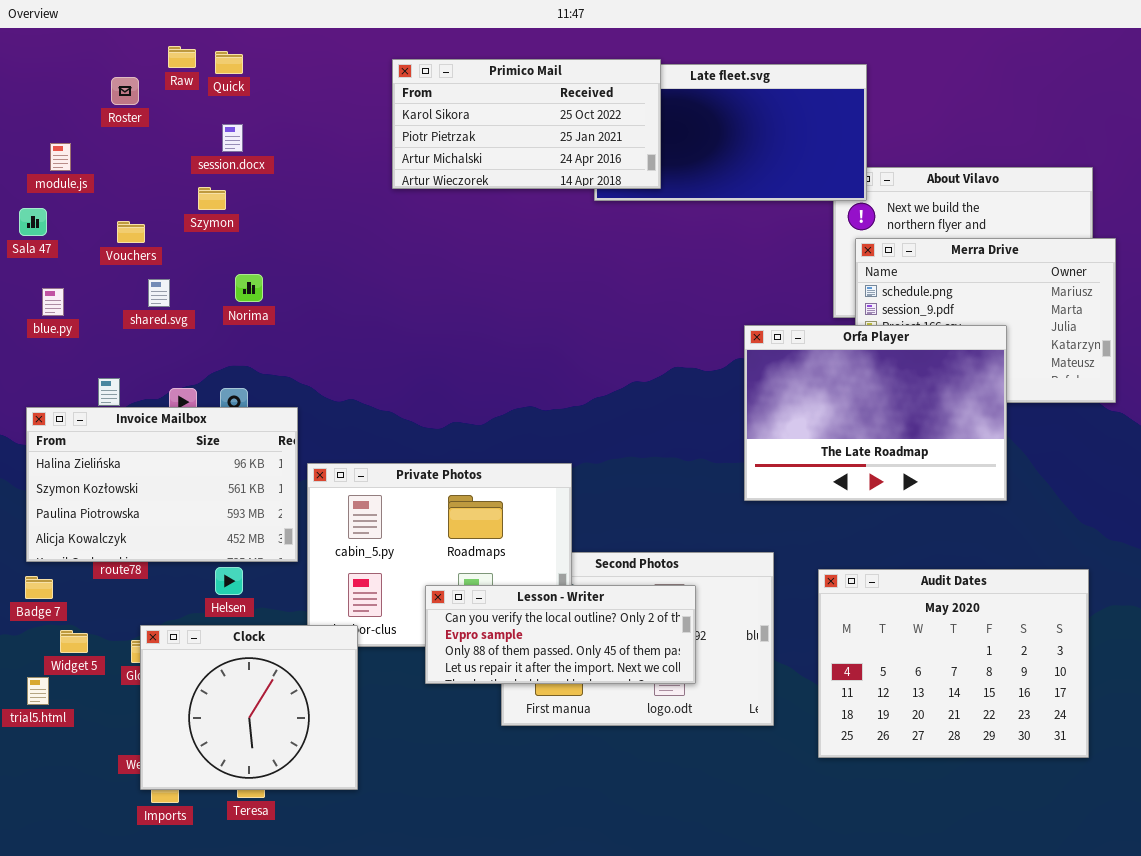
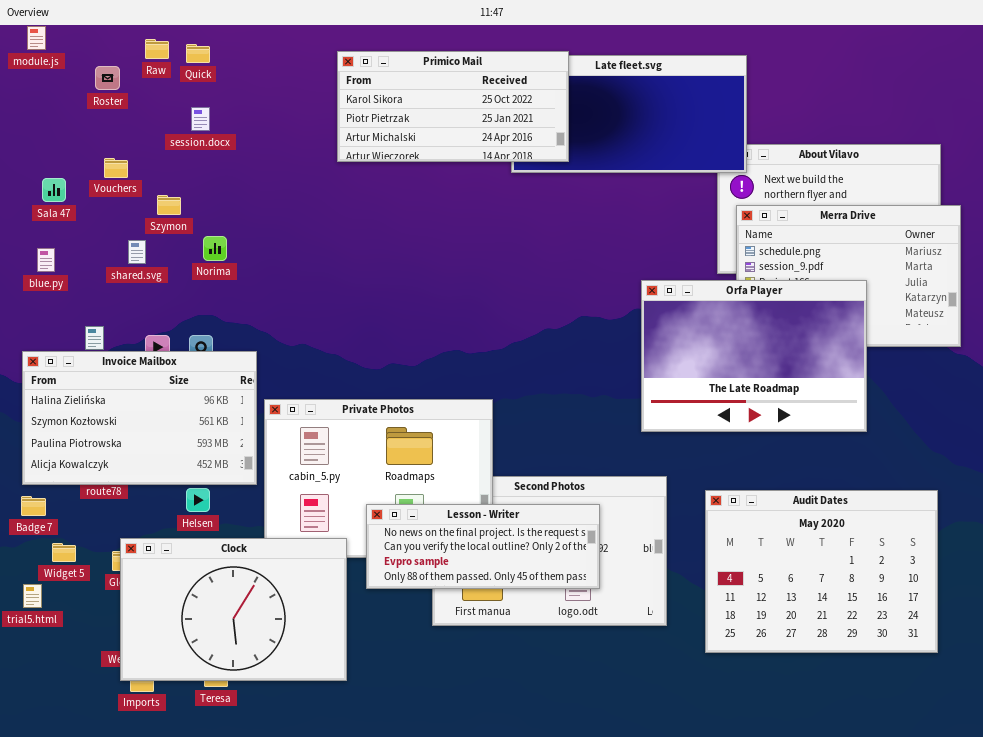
module.js: [50,143,71,171] -> [27,26,46,50], moved
Szymon: [198,187,226,210] -> [157,195,181,215], moved
Sala 47: [19,208,47,236] -> [42,178,66,202], moved
Vouchers: [117,221,145,243] -> [104,158,128,178], moved
Lesson - Writer: [425,585,696,684] -> [366,504,600,589], scrolled up 1 row
Clock: [140,625,358,790] -> [120,538,347,681], resized

